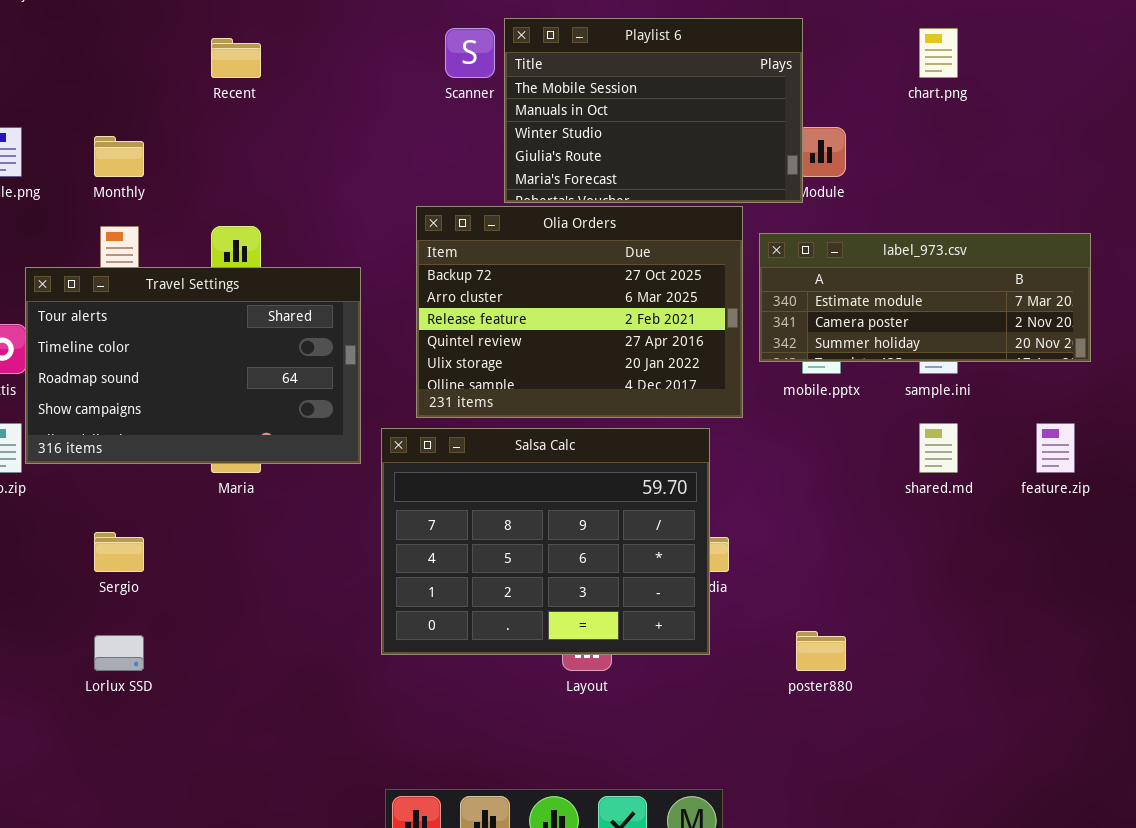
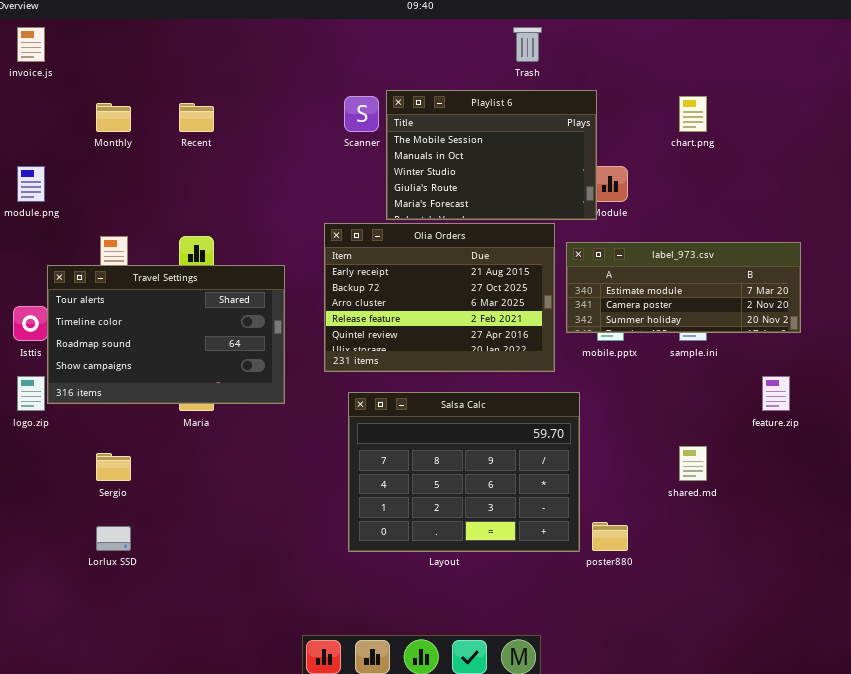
Monthly: [94,136,144,177] -> [96,103,131,132], moved
Olia Orders: [416,206,743,418] -> [324,223,555,372], scrolled up 1 row
shared.md: [919,423,958,473] -> [679,446,707,481], moved
Salsa Calc: [381,428,710,655] -> [348,392,580,552], moved

